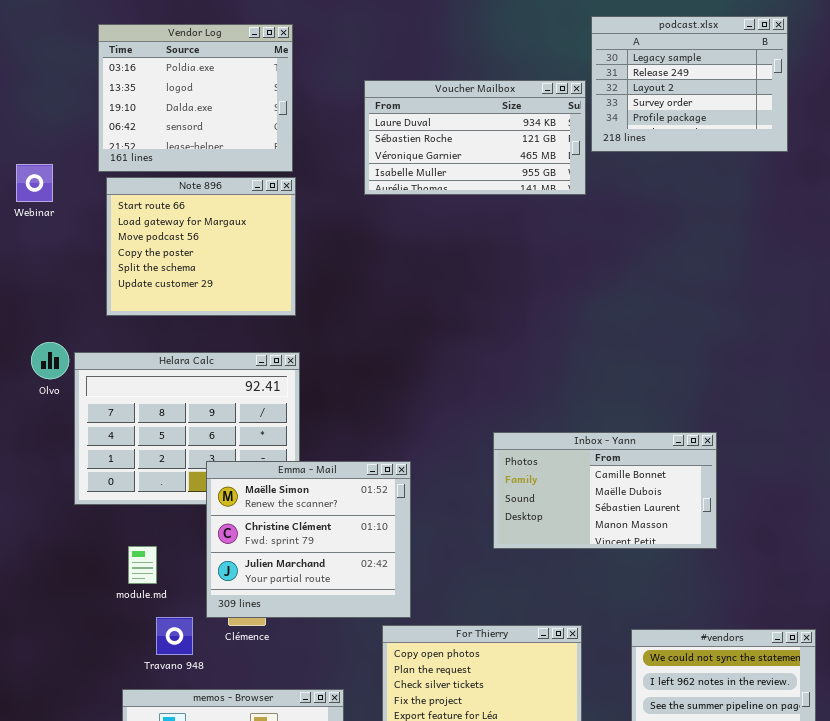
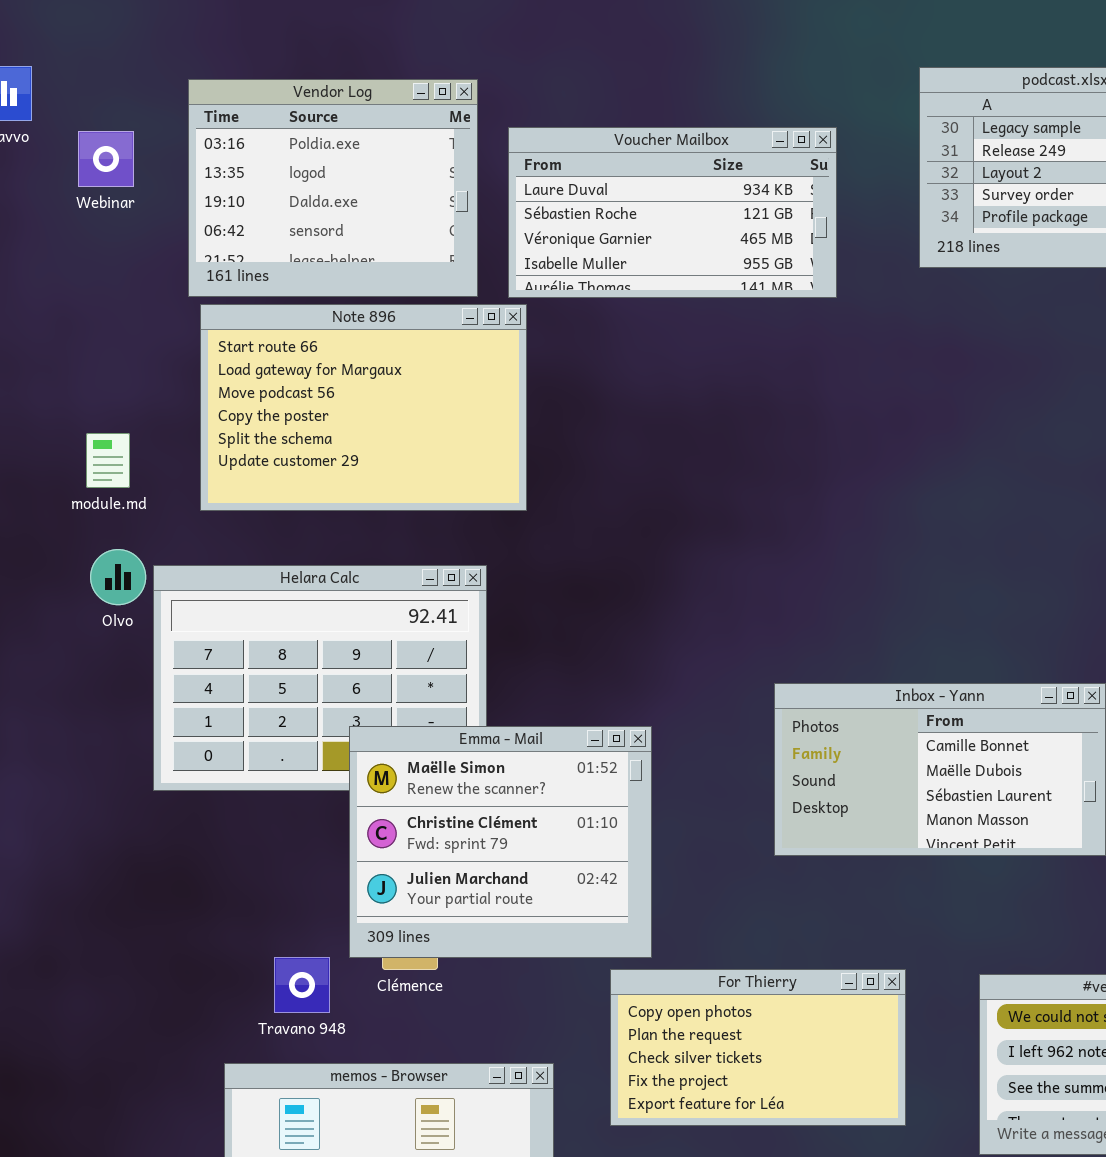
Voucher Mailbox: [364,80,586,195] -> [508,127,837,298], moved
Webinar: [16,164,53,202] -> [78,131,134,187], moved
Note 896: [106,177,296,316] -> [200,304,527,511], resized
module.md: [128,546,157,584] -> [86,433,130,488], moved

